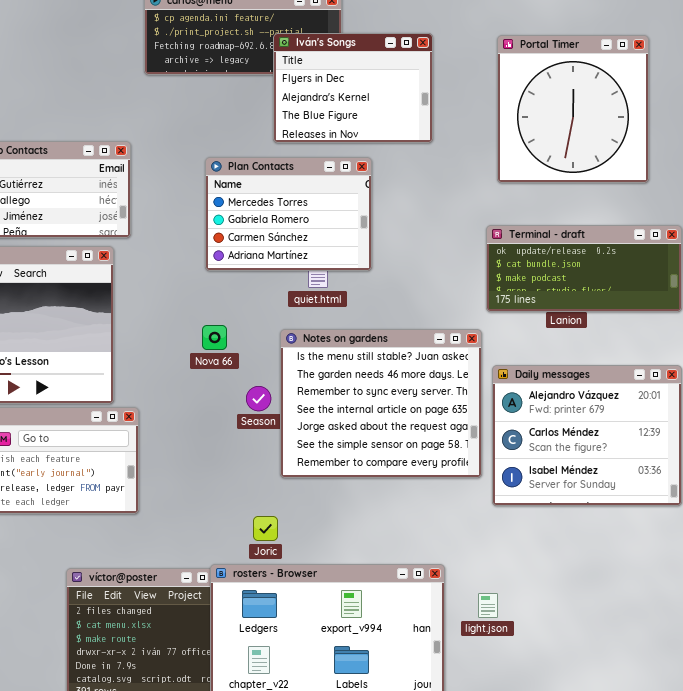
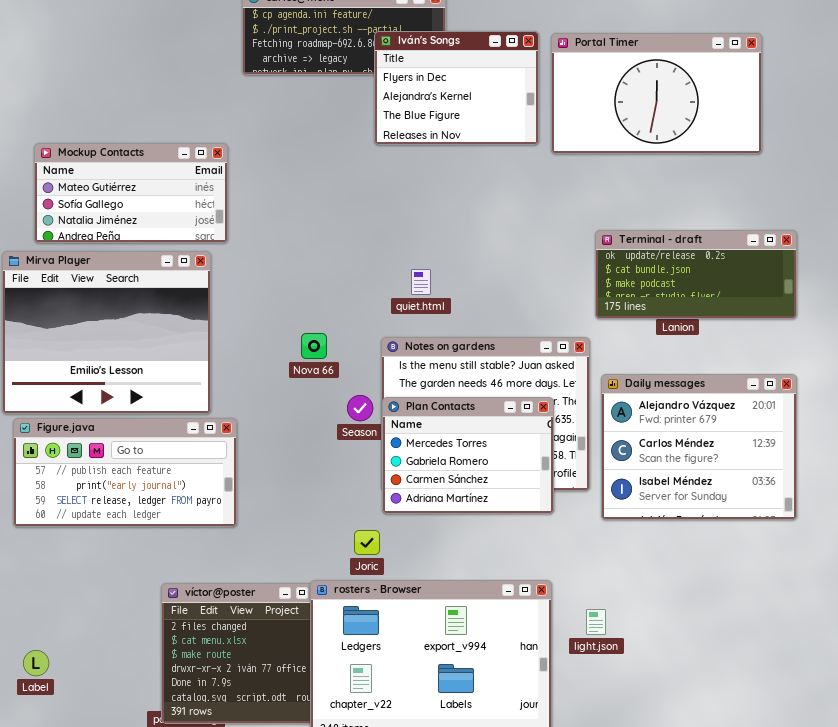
Portal Timer: [497,35,649,183] -> [551,33,762,154], resized
Plan Contacts: [205,157,372,271] -> [382,397,554,514], moved

